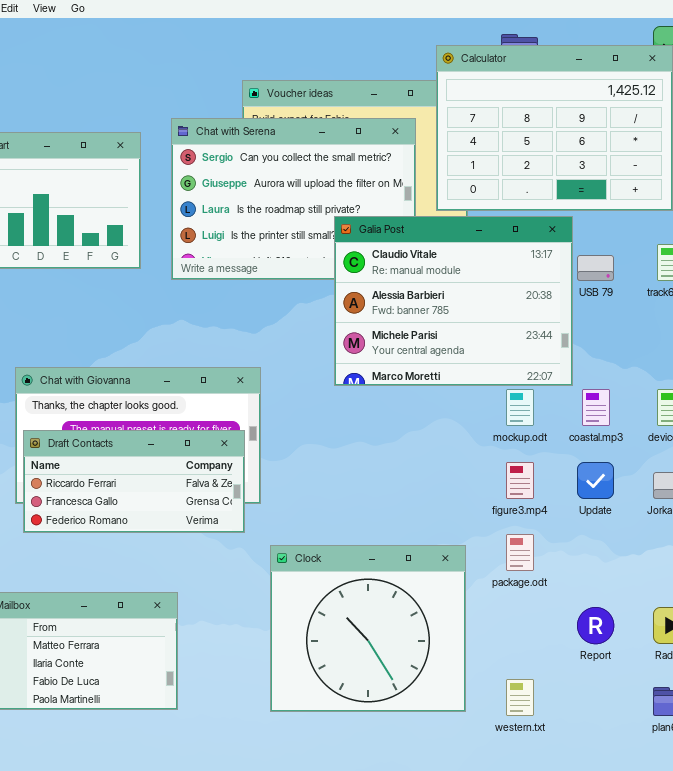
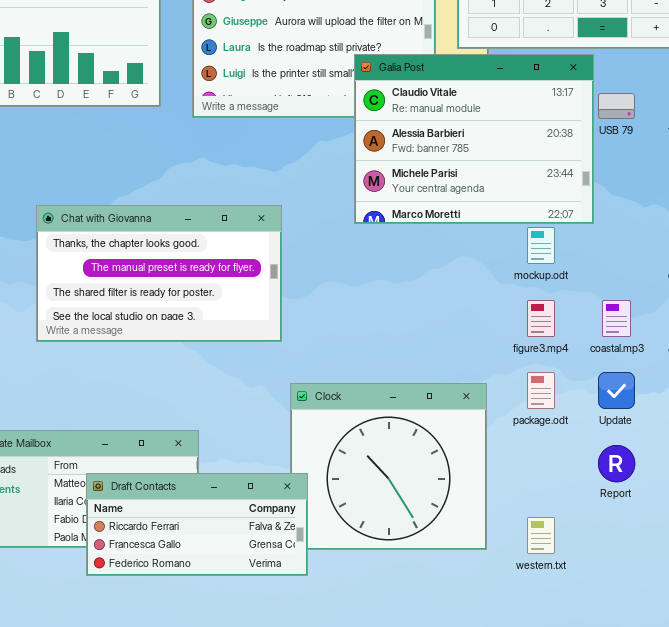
coastal.mp3: [582,389,610,426] -> [602,300,631,337], moved
Draft Contacts: [23,430,245,533] -> [86,473,308,576], moved
Update: [577,462,614,499] -> [598,372,635,409], moved

